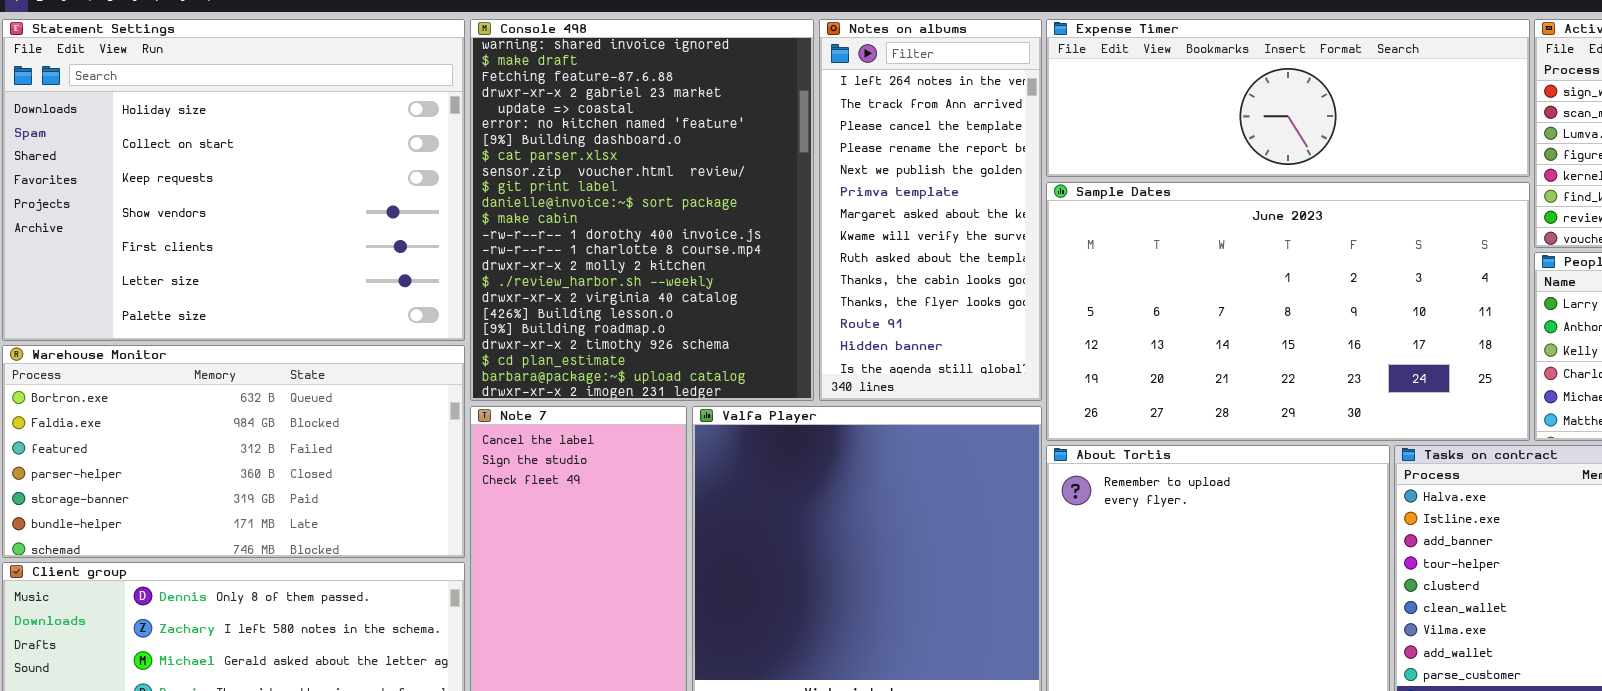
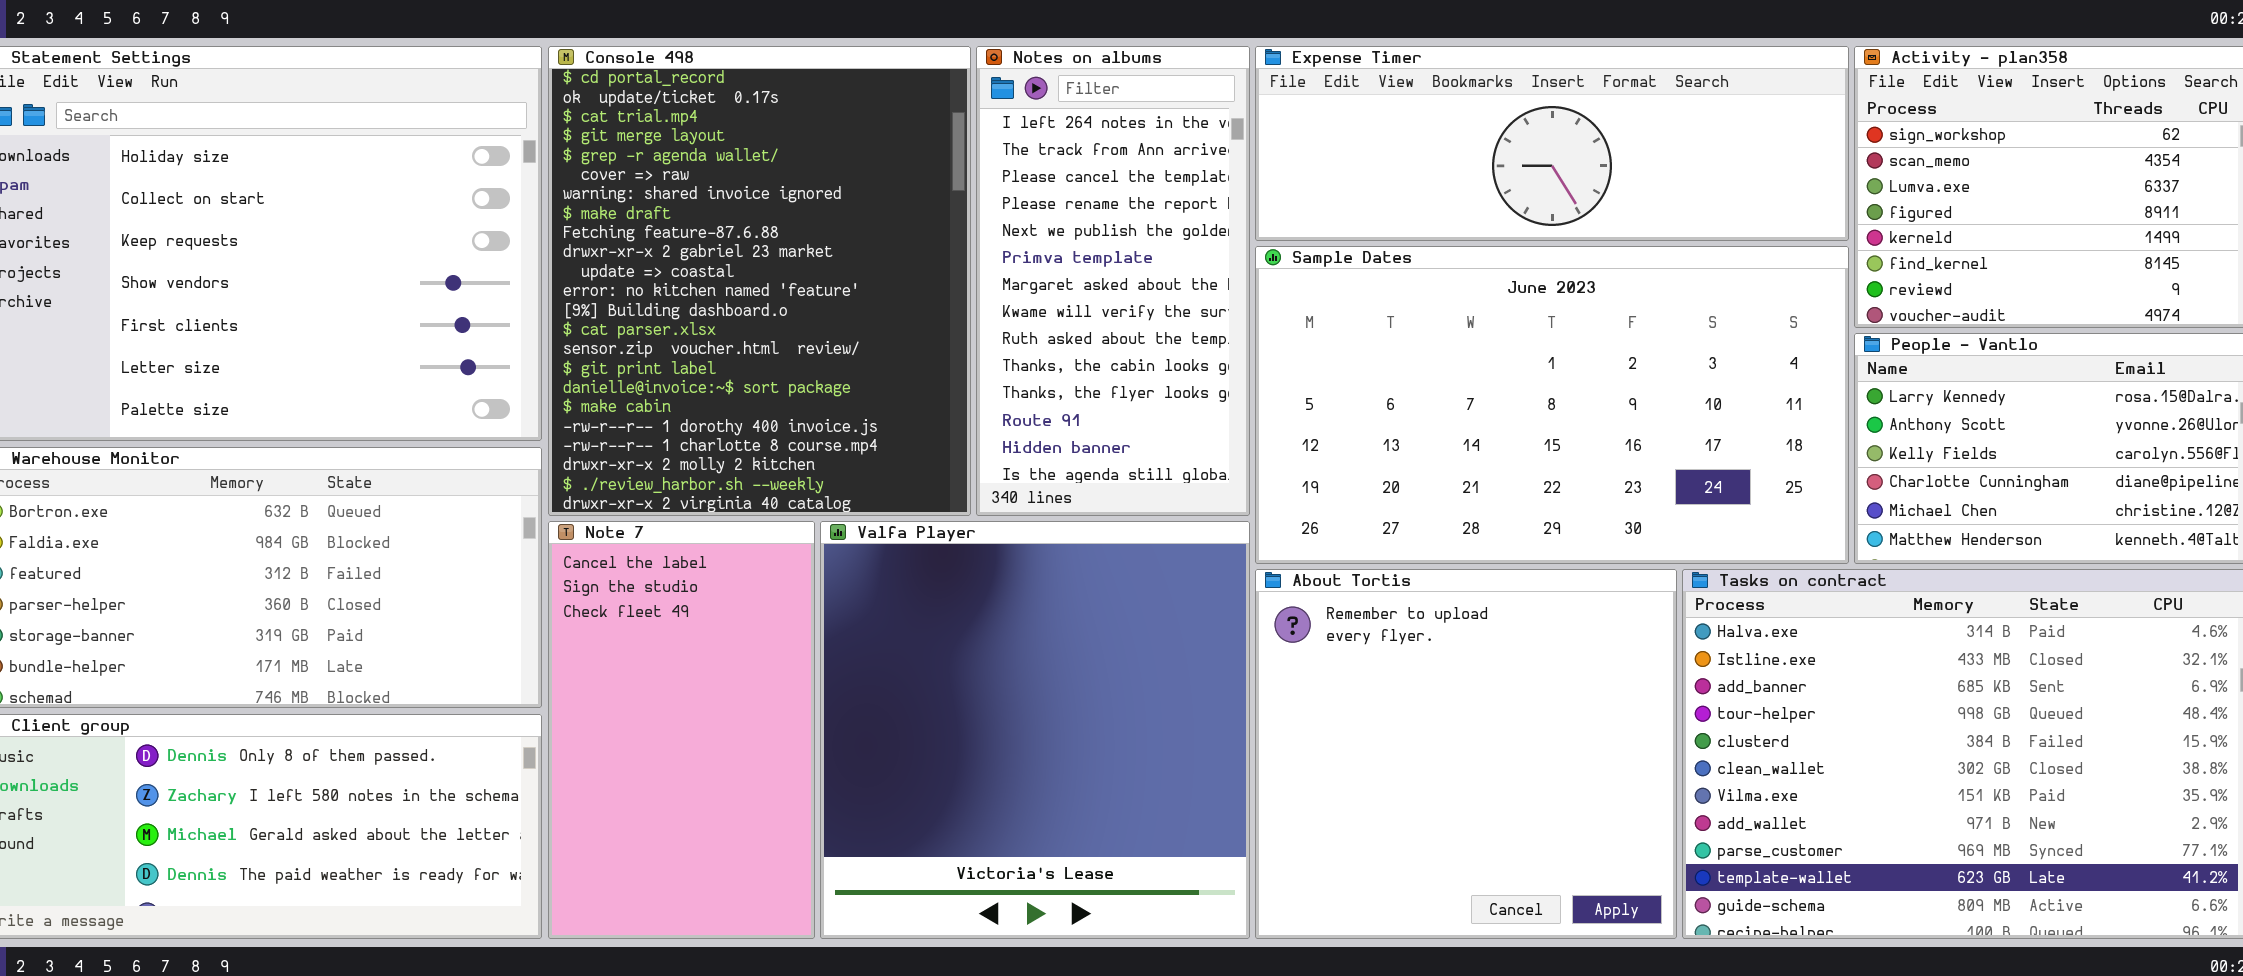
Console 498: [470,19,814,401] -> [548,46,971,516], scrolled up 6 rows

